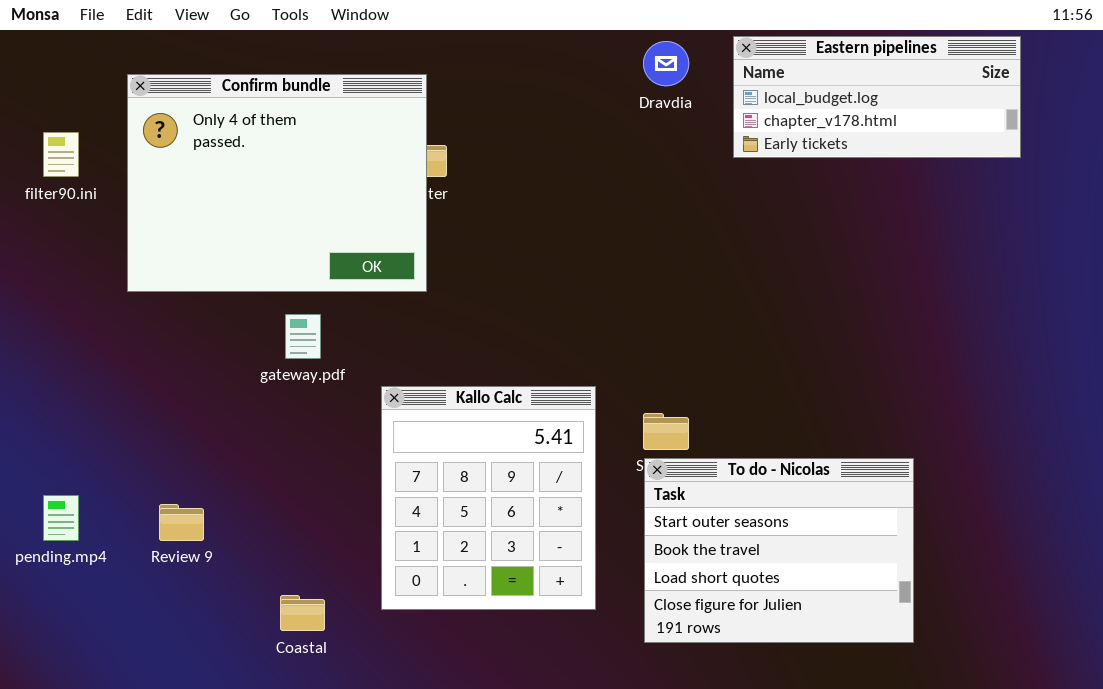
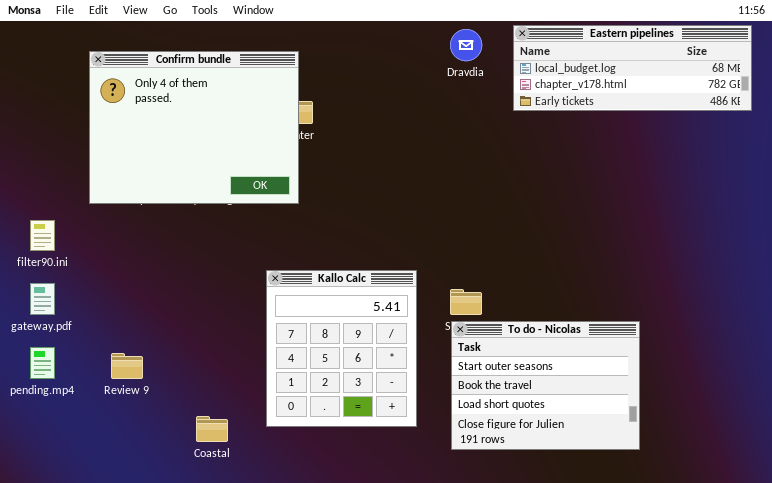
Eastern pipelines: [733,36,1021,158] -> [513,25,752,111], resized
filter90.ini: [43,132,79,177] -> [30,220,55,251], moved
gateway.pdf: [285,314,321,359] -> [30,283,55,315], moved

